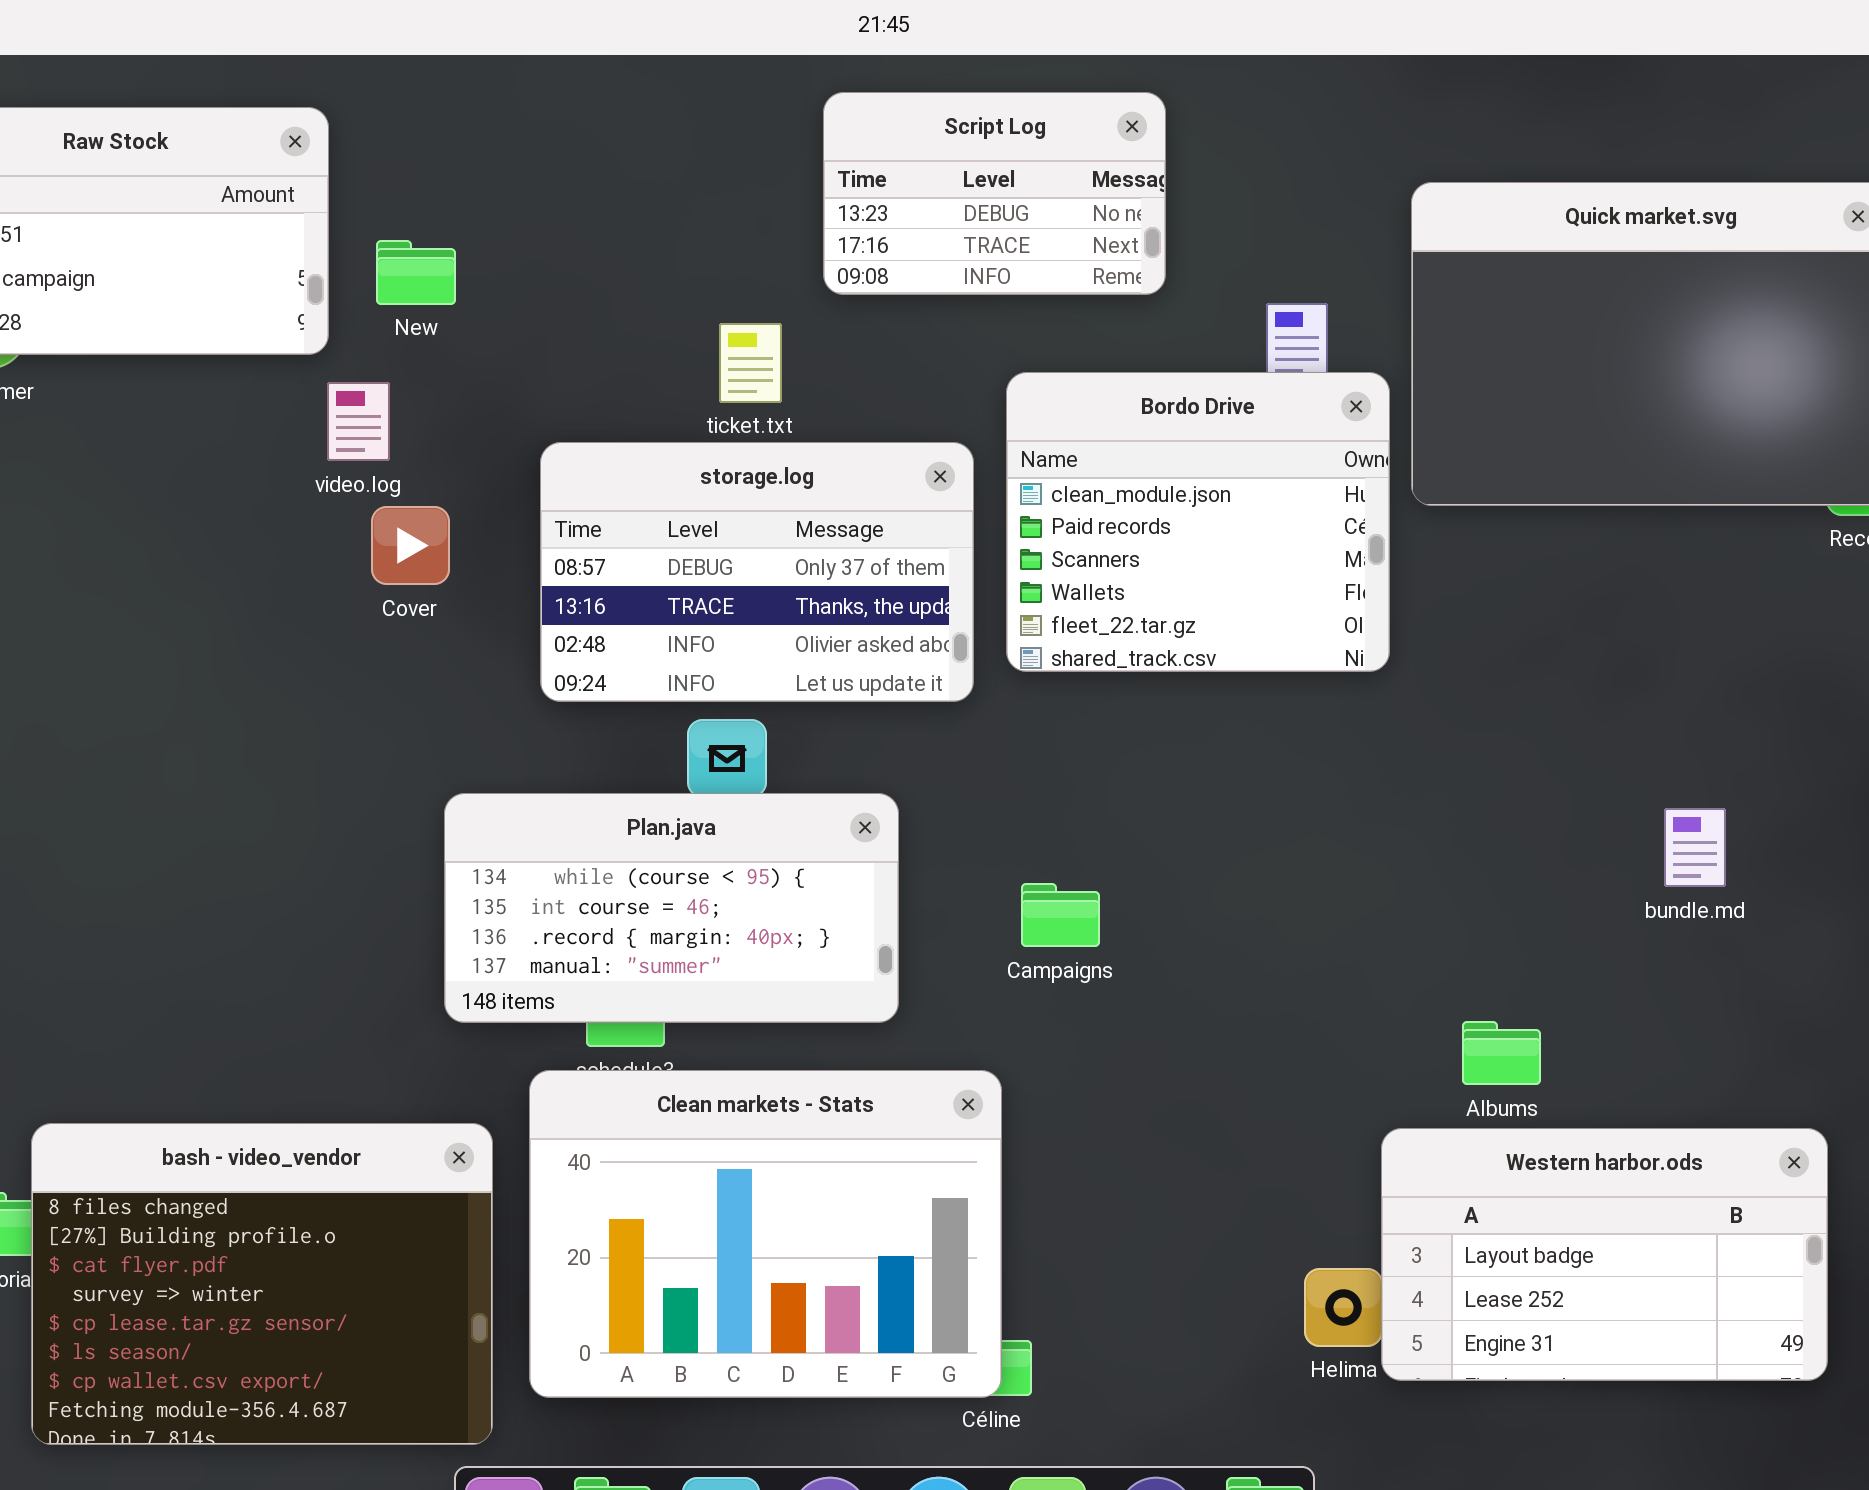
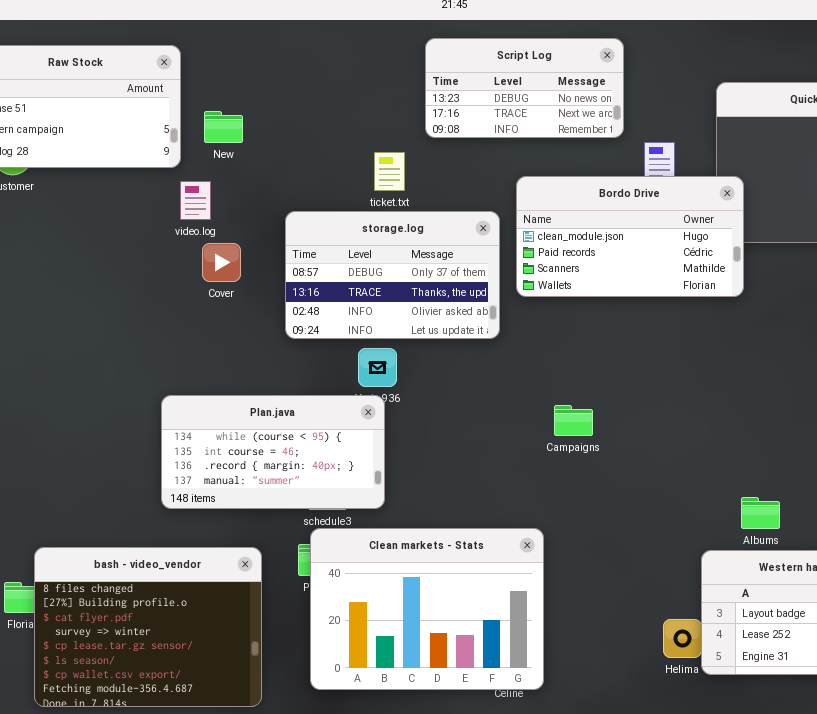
Script Log: [823,92,1166,295] -> [425,38,624,138], resized
Bordo Drive: [1006,372,1390,672] -> [516,176,744,297], resized
Plan.java: [444,793,899,1023] -> [161,395,385,509], moved
Campaigns: [1021,883,1100,947] -> [554,405,593,436], moved
Clean markets - Stats: [529,1070,1002,1398] -> [310,528,544,690], moved

